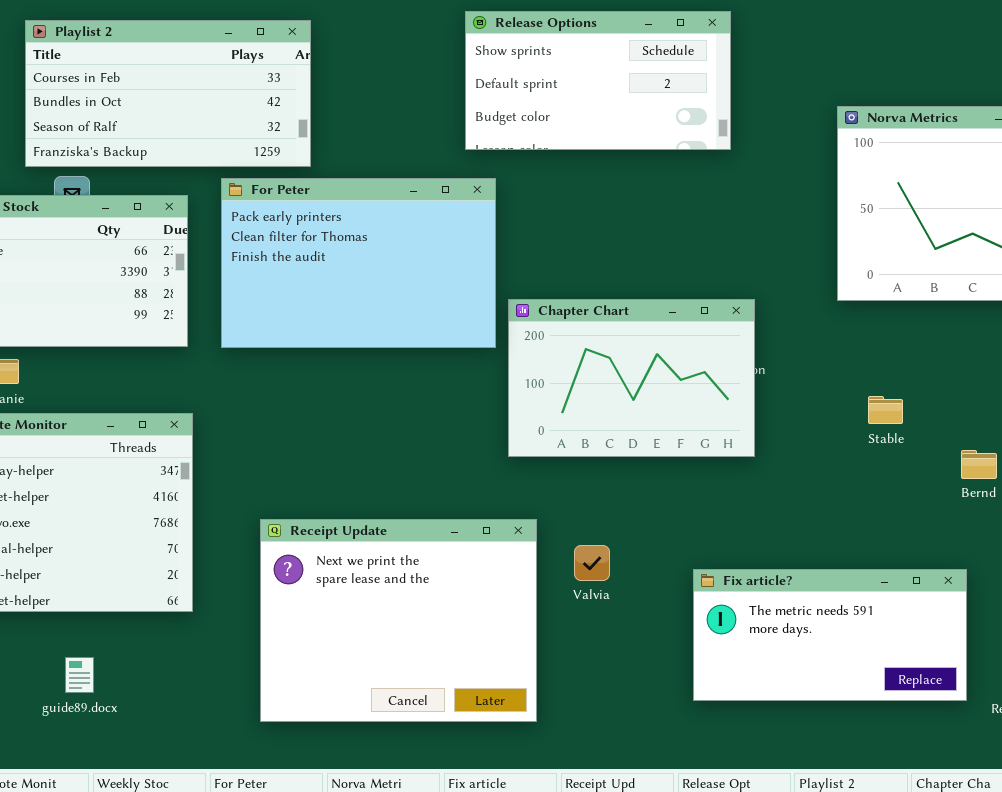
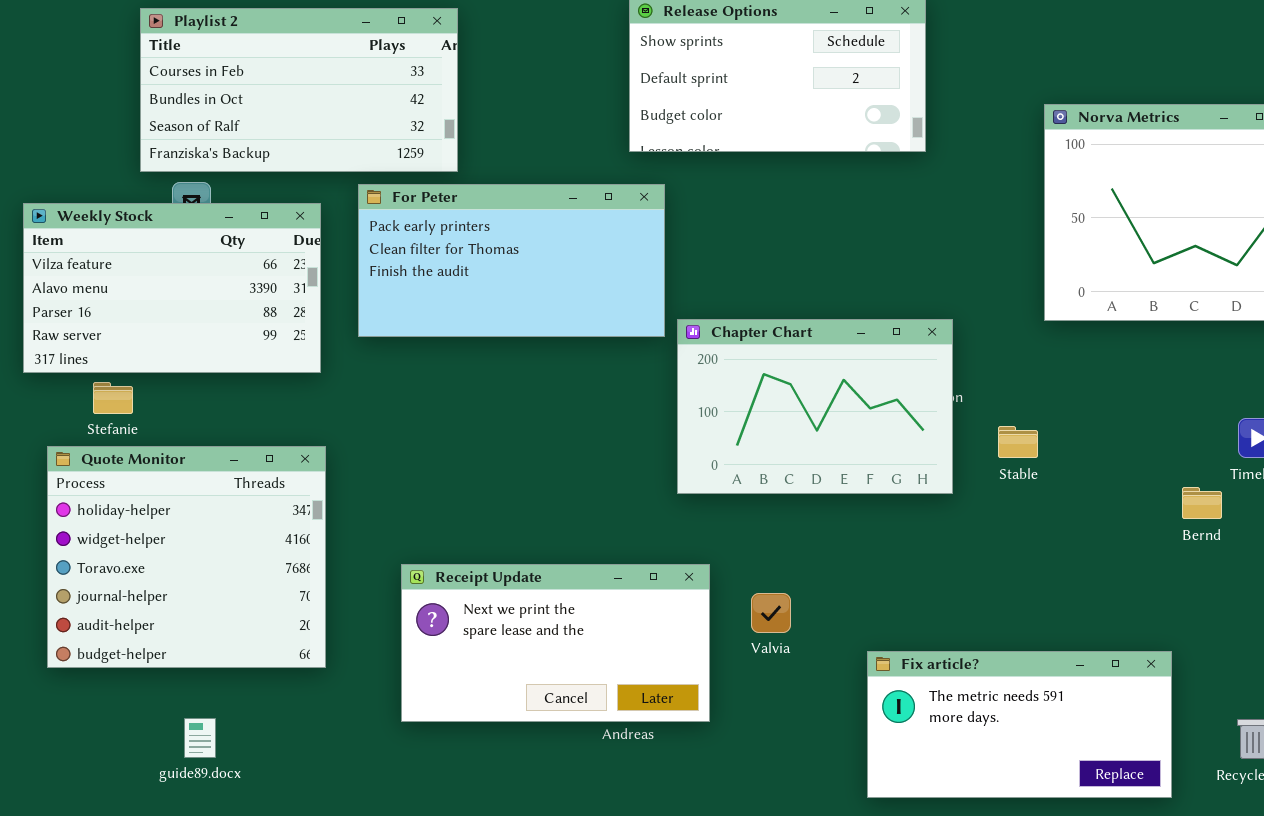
For Peter: [221,178,496,348] -> [358,184,665,337], resized
Stable: [868,396,903,424] -> [998,426,1038,458], moved
Receipt Update: [260,519,537,722] -> [401,564,710,722], resized
Fix article?: [693,569,967,701] -> [867,651,1172,798], moved

